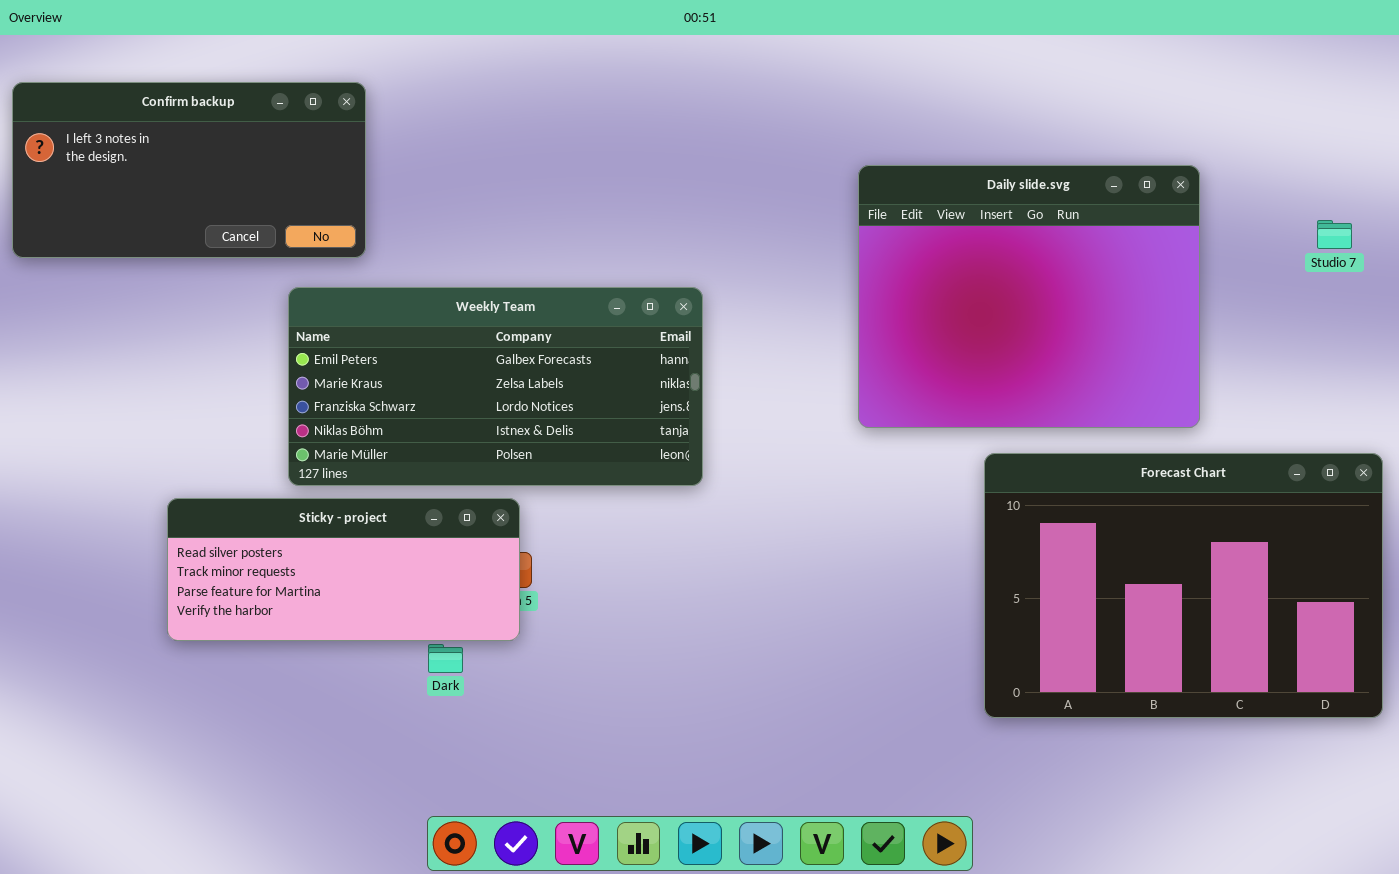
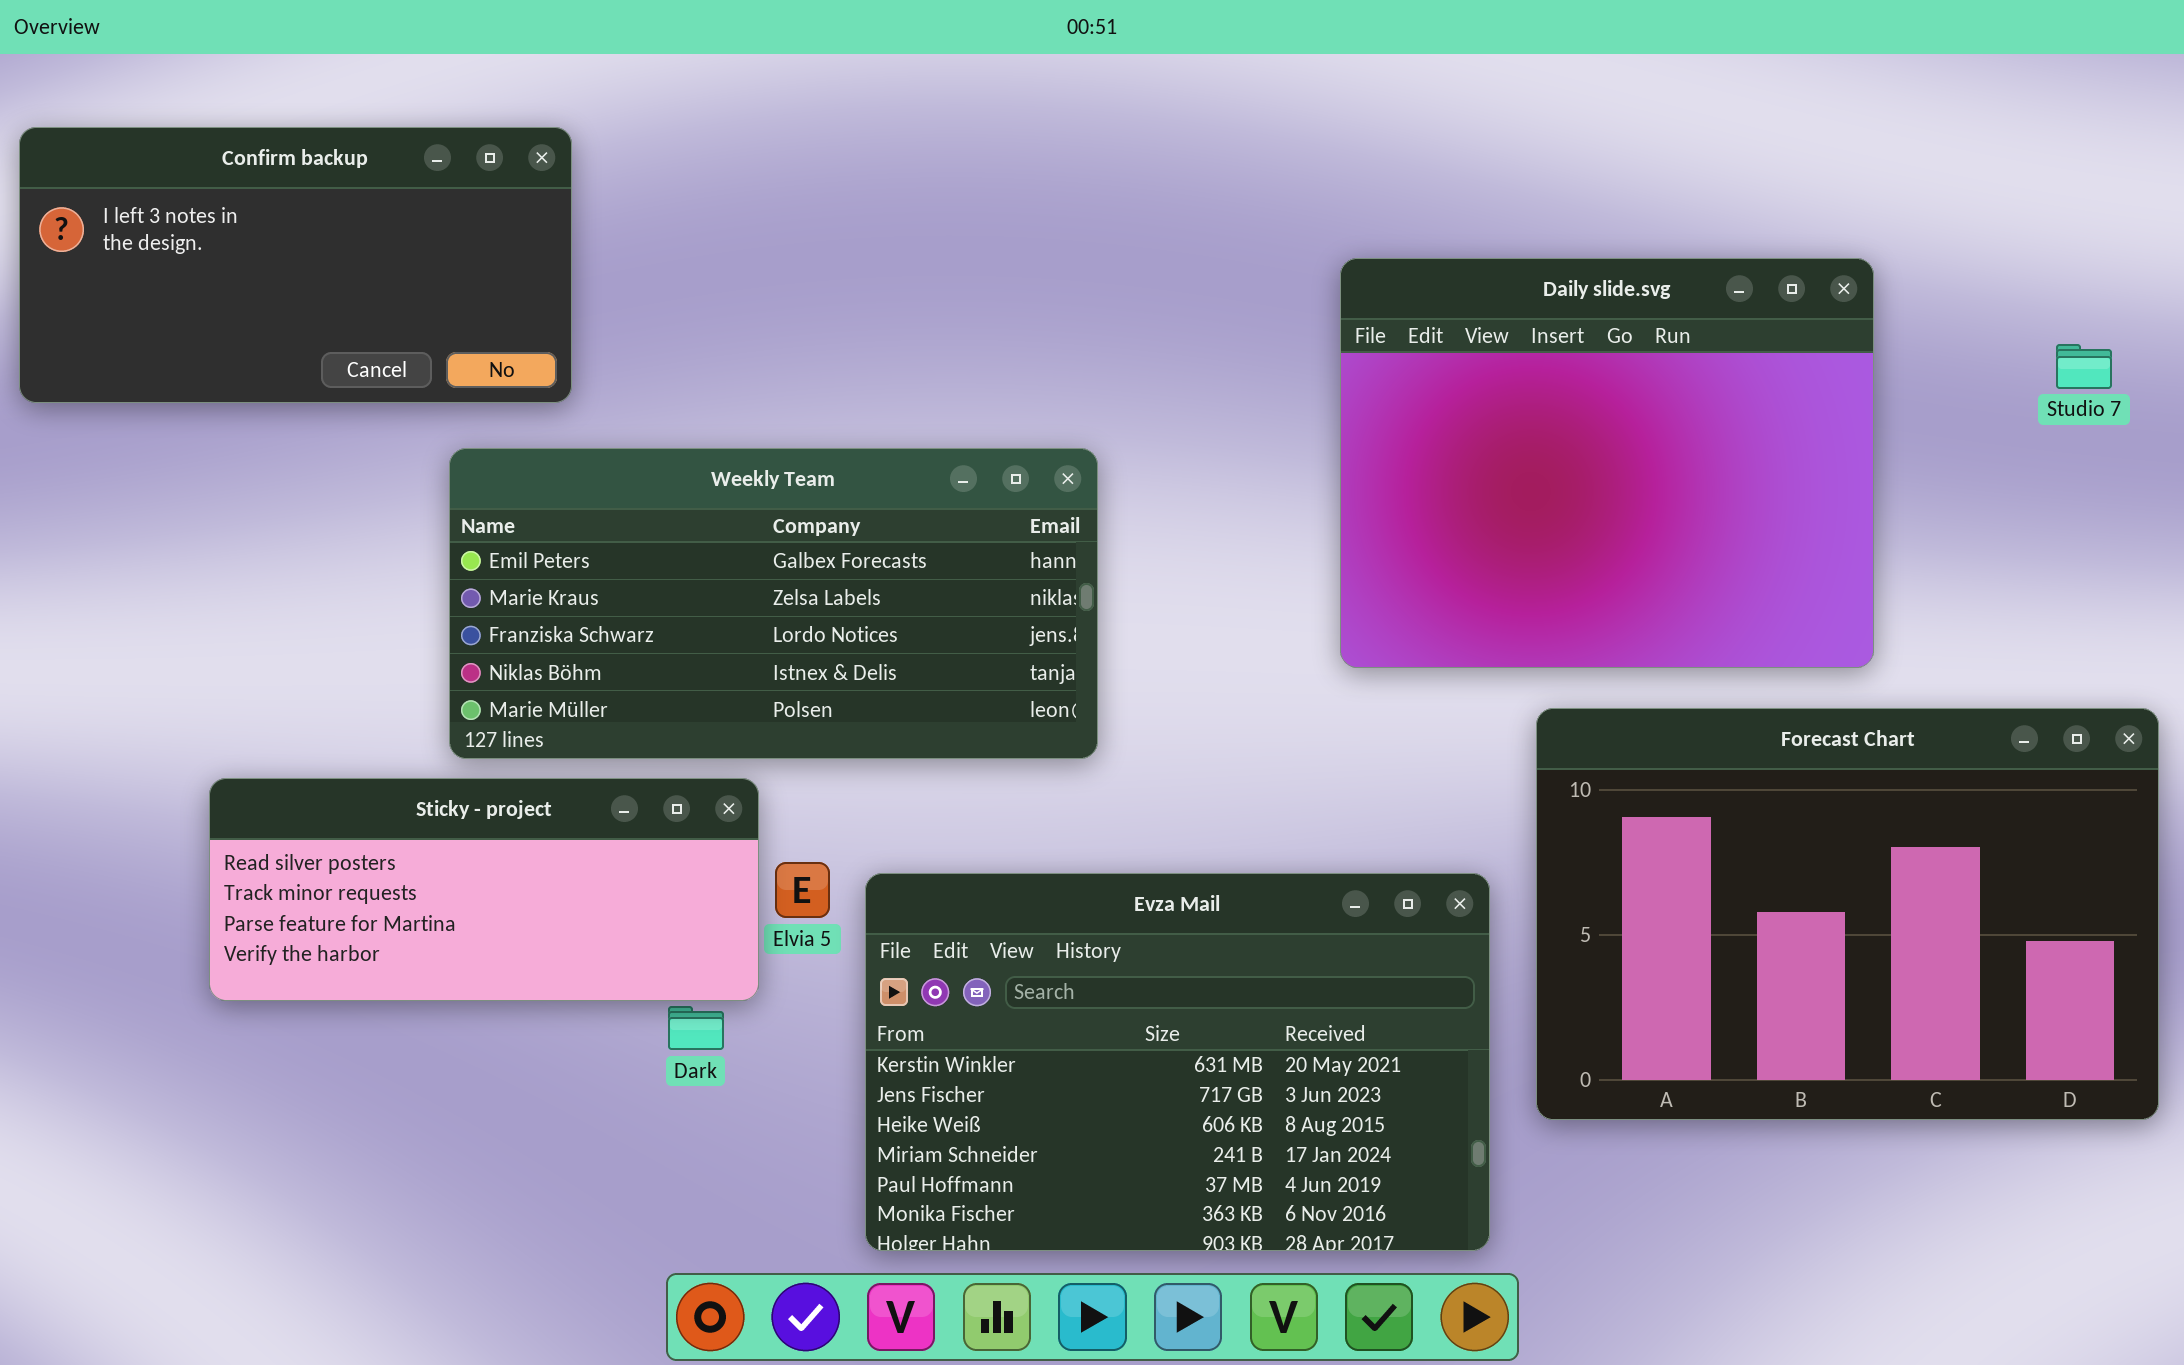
Sticky - project: [167,498,520,641] -> [209,778,759,1001], moved
Evza Mail: none -> [865,873,1490,1251], opened

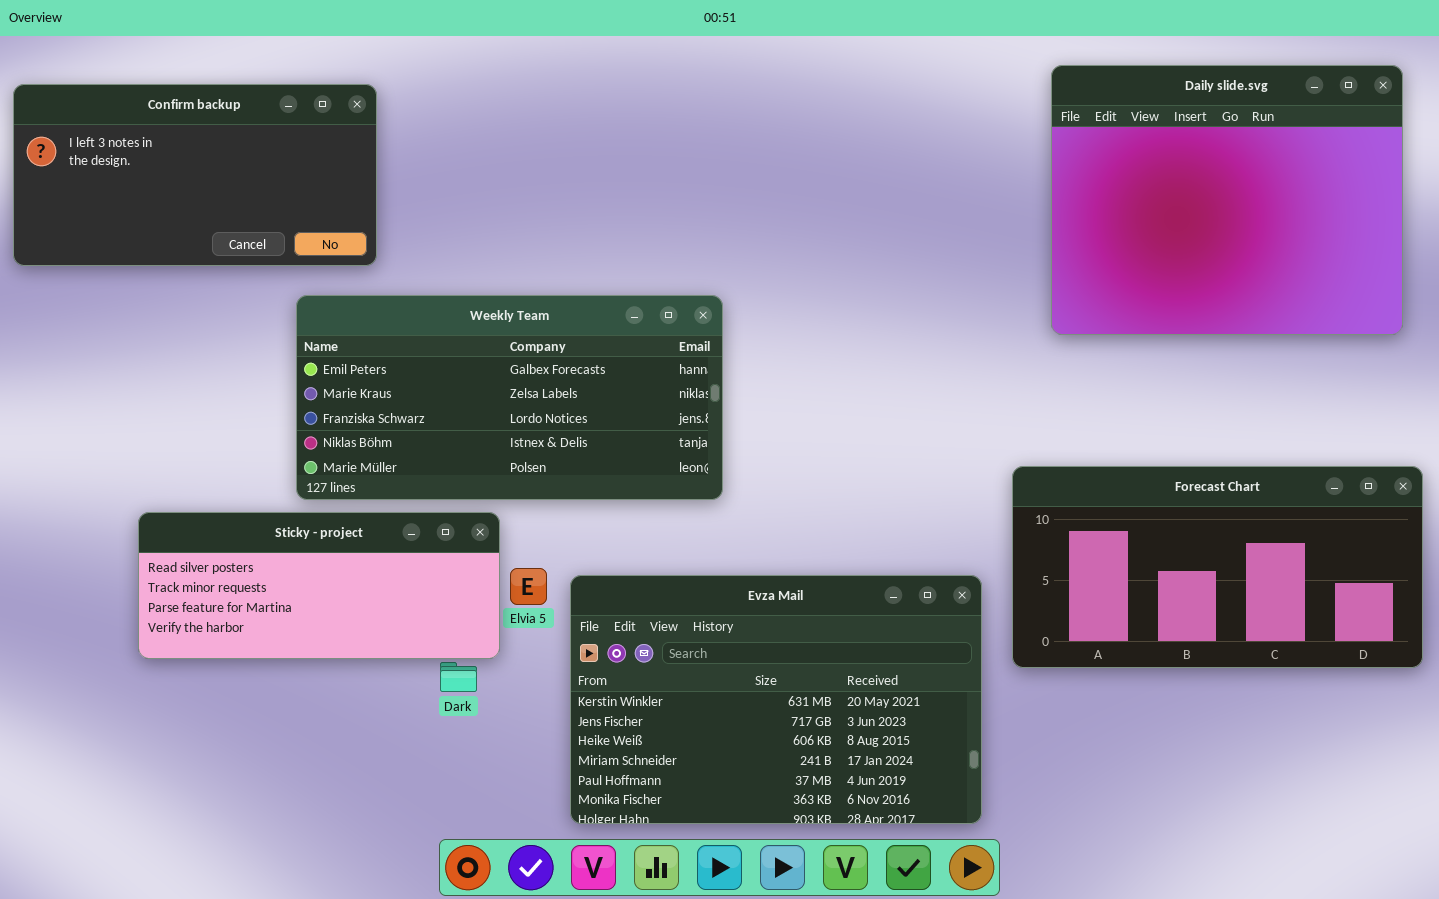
Daily slide.svg: [1340,258,1874,668] -> [1051,65,1403,335], moved
Forecast Chart: [1536,708,2159,1120] -> [1012,466,1423,668], resized

